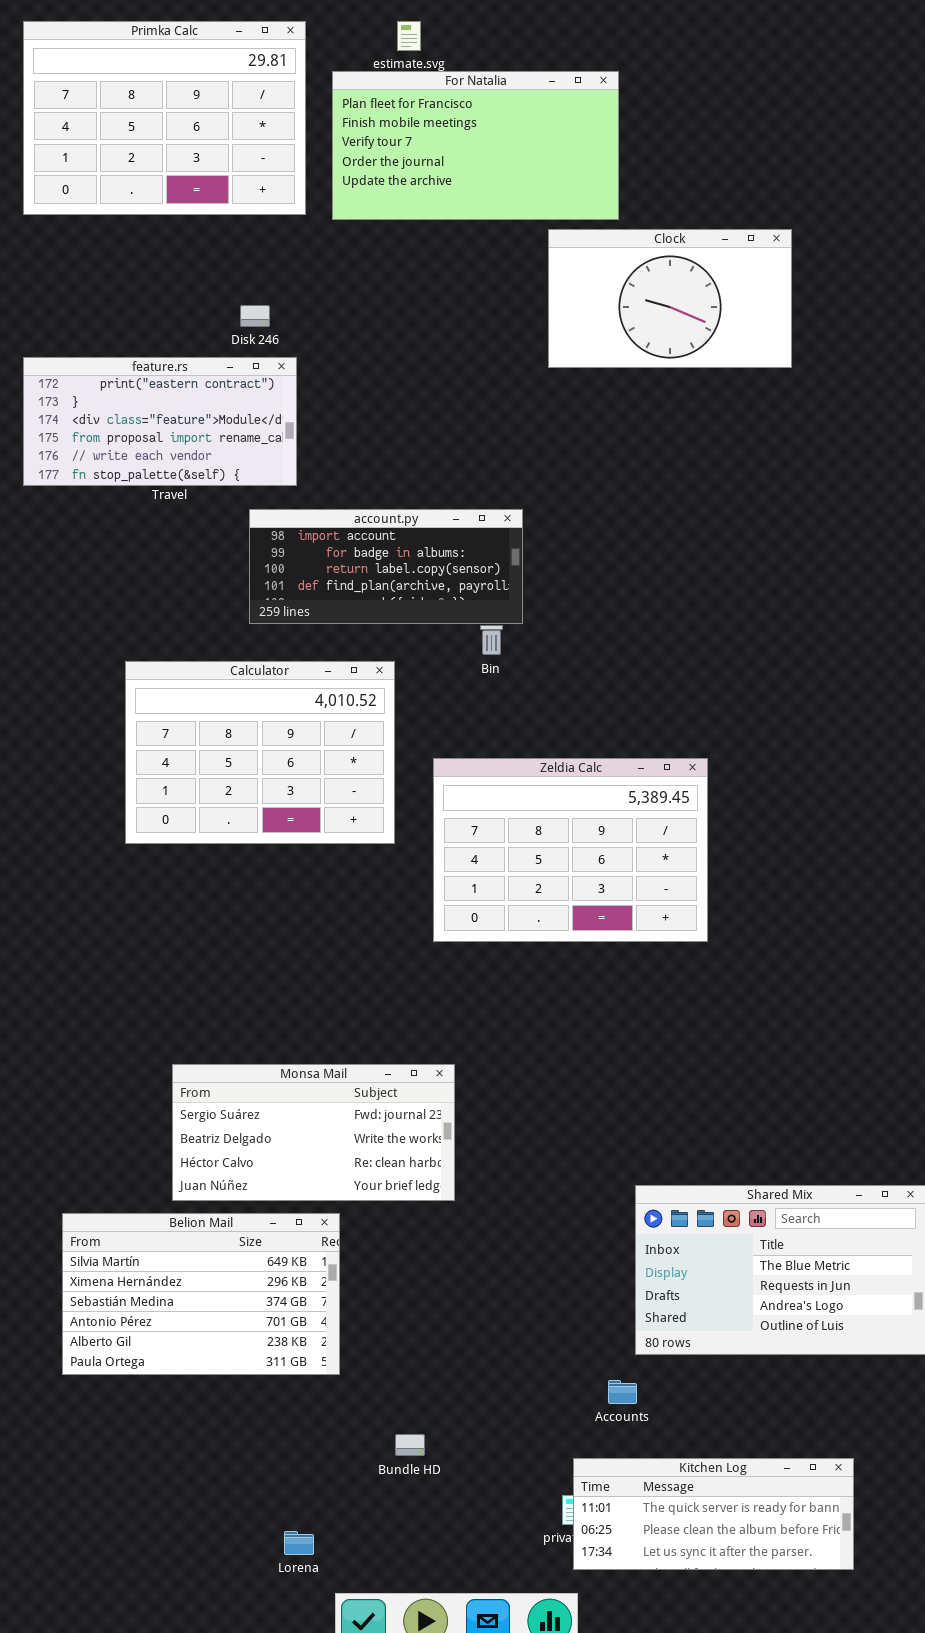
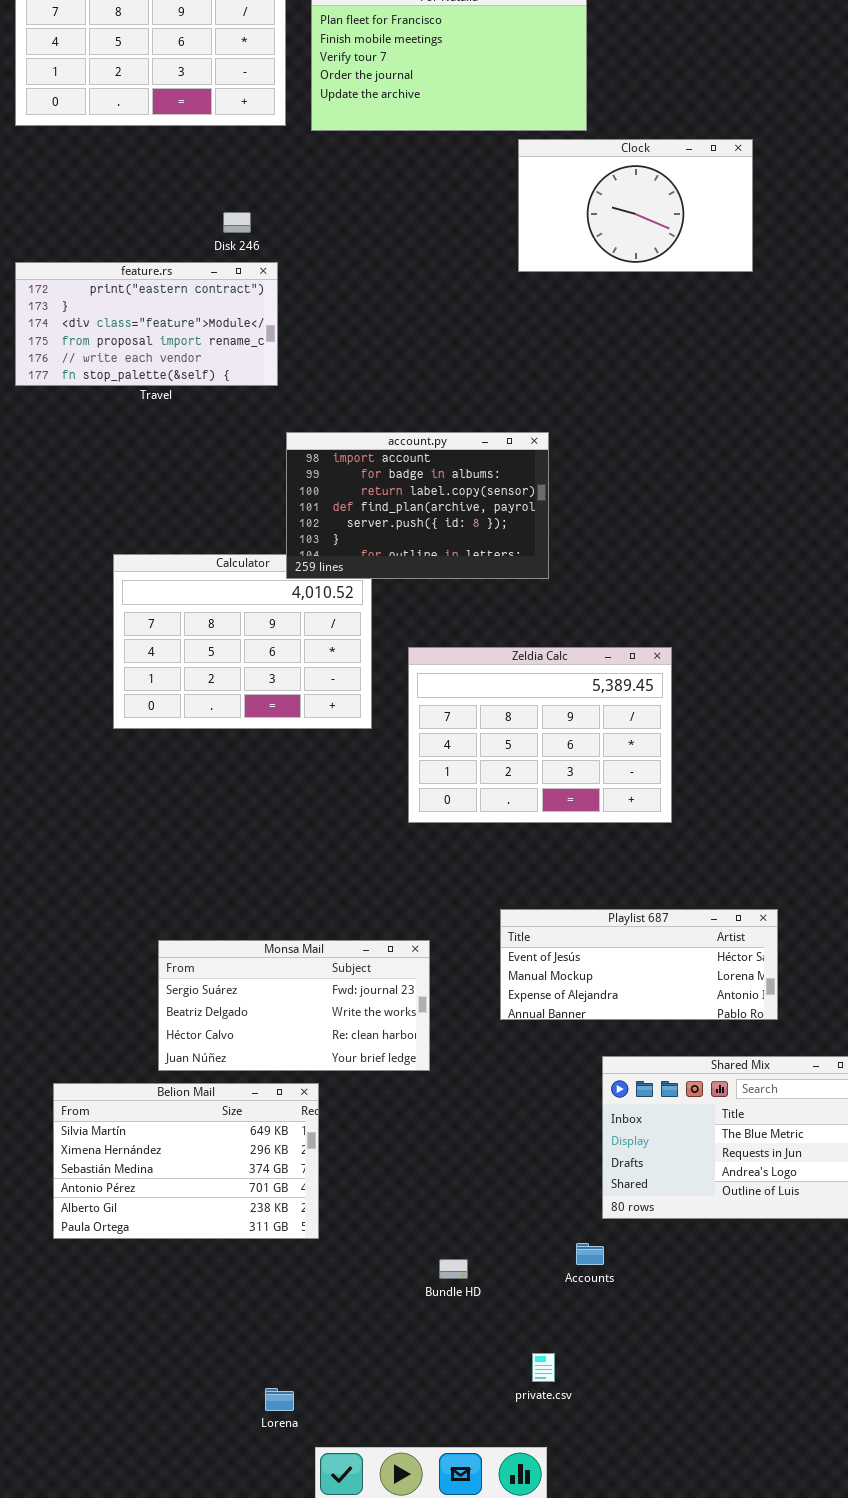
account.py: [249,509,523,624] -> [286,432,549,579], moved, resized
Playlist 687: none -> [500,909,778,1020], opened
Bundle HD: [395,1434,425,1456] -> [439,1259,468,1279], moved
Kitchen Log: [573,1458,854,1570] -> none, closed

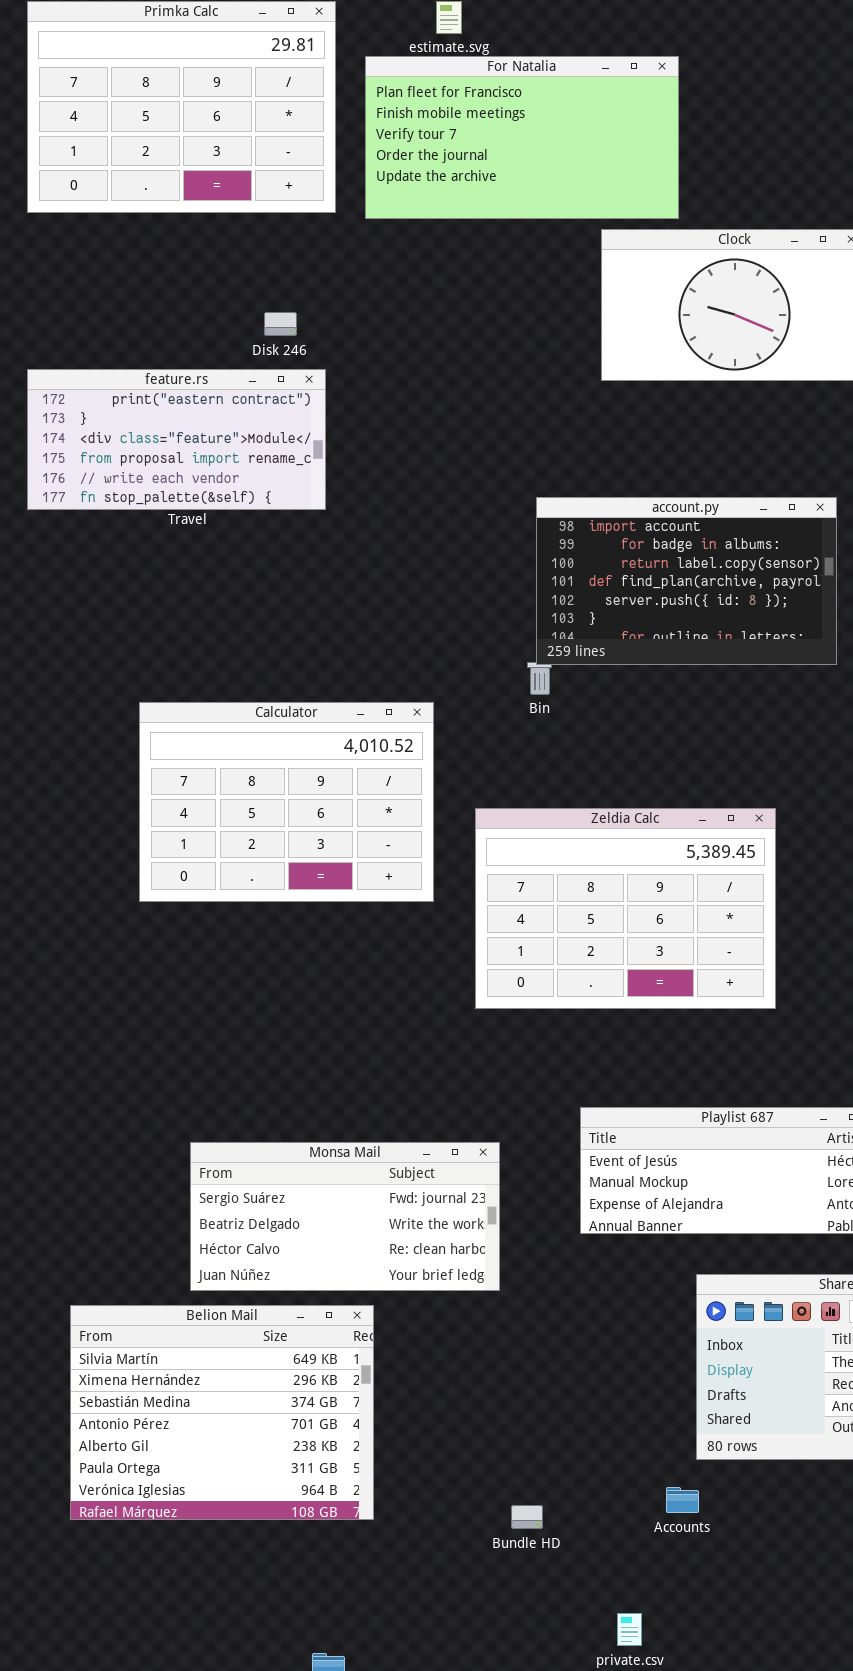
account.py: [286,432,549,579] -> [536,497,837,665], moved
Belion Mail: [53,1083,319,1239] -> [70,1305,374,1520], resized

